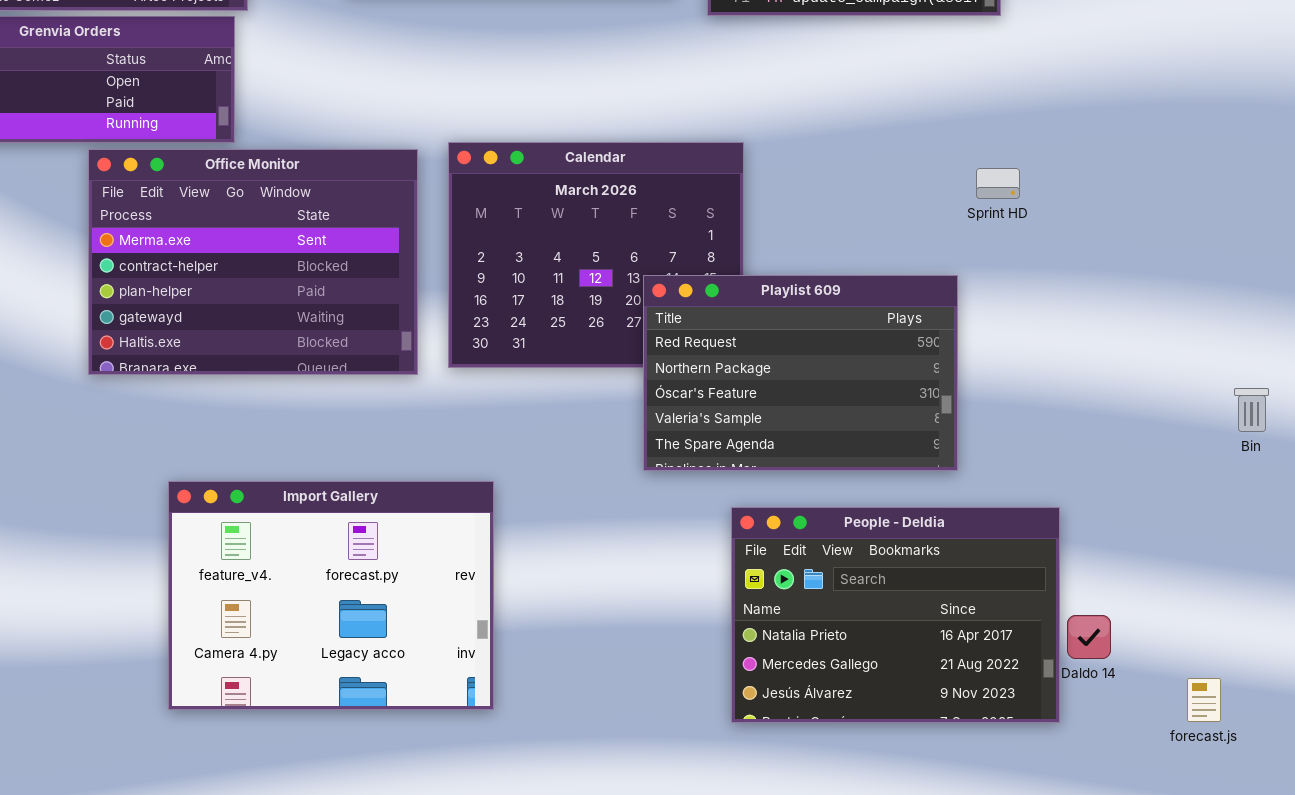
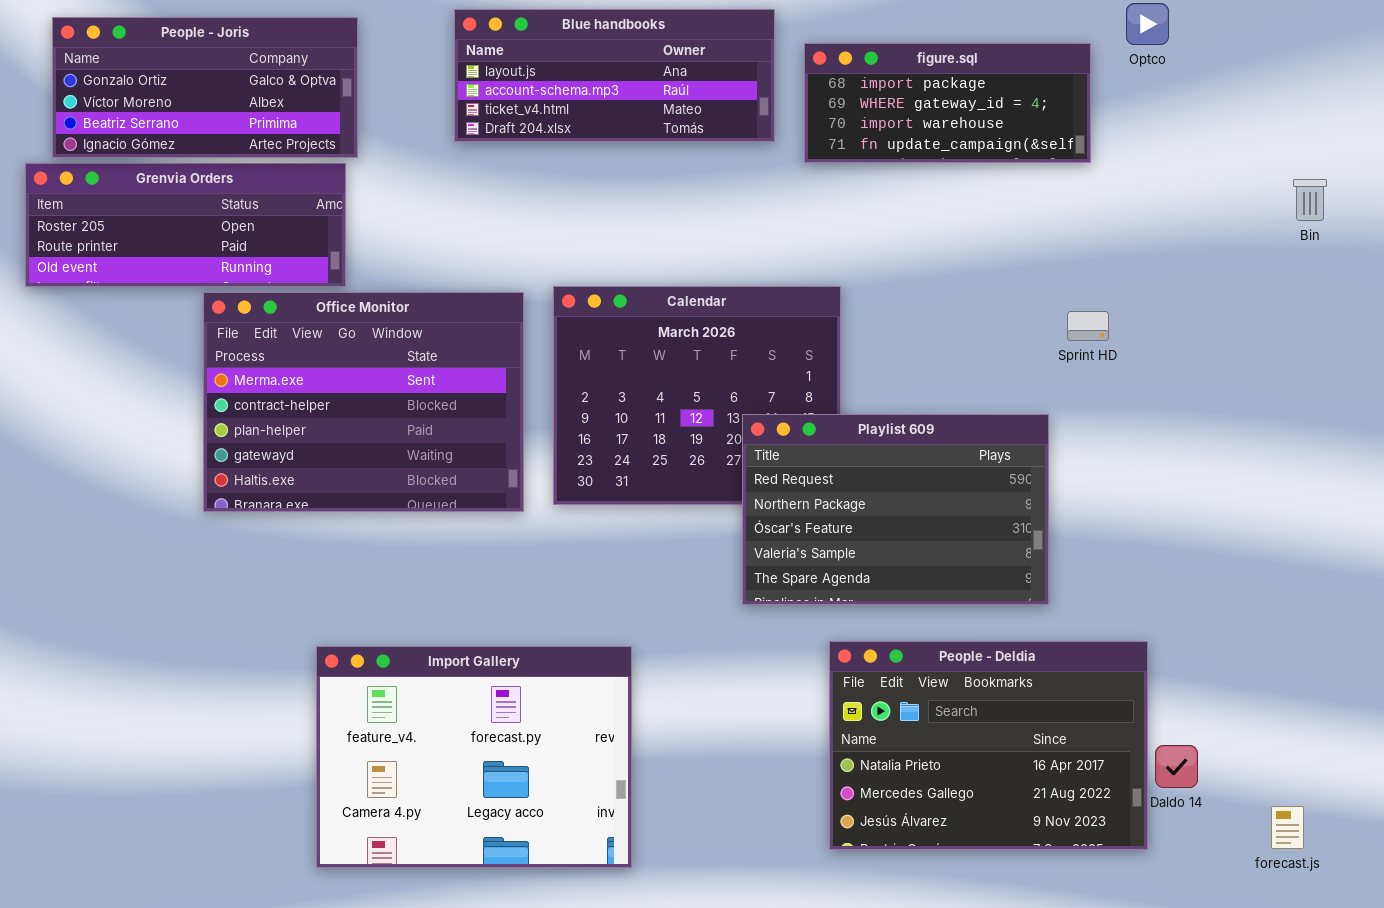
Bin: [1234,388,1269,432] -> [1293,179,1327,221], moved
Import Gallery: [168,481,494,710] -> [316,646,632,868], moved

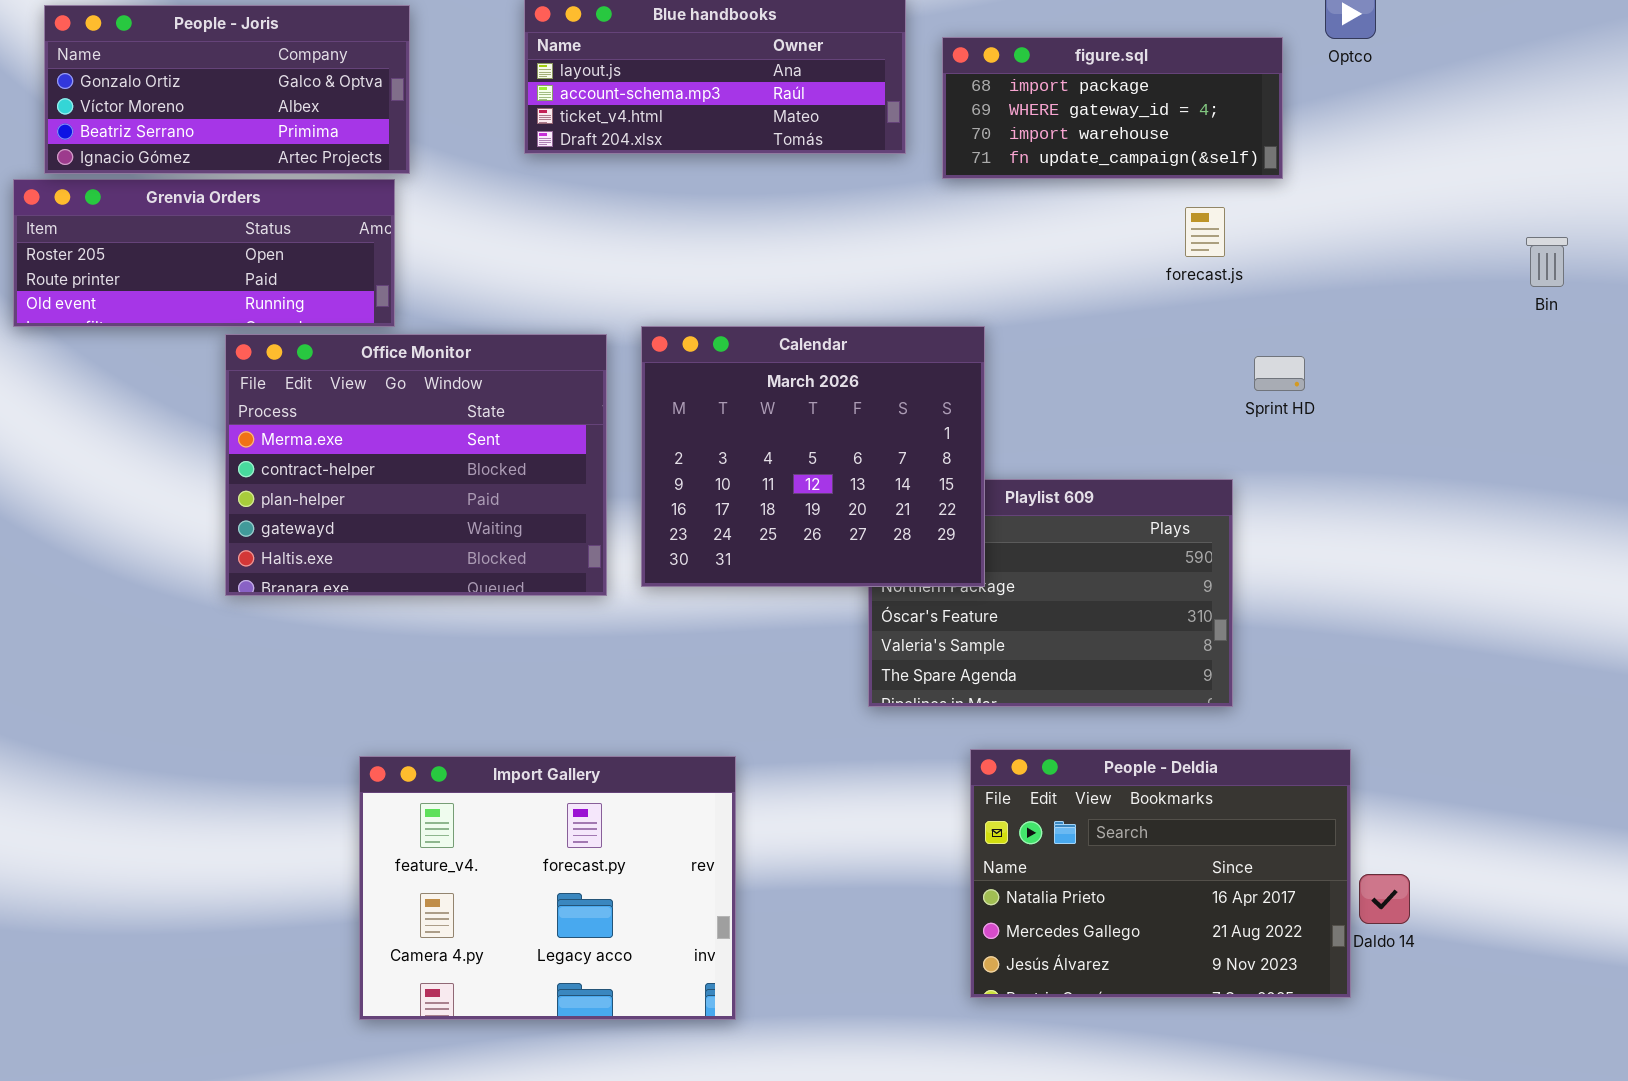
Bin: [1293,179,1327,221] -> [1526,237,1568,287], moved
Calendar: [553,286,841,505] -> [641,326,985,587], raised
forecast.js: [1271,806,1304,849] -> [1185,207,1225,257], moved

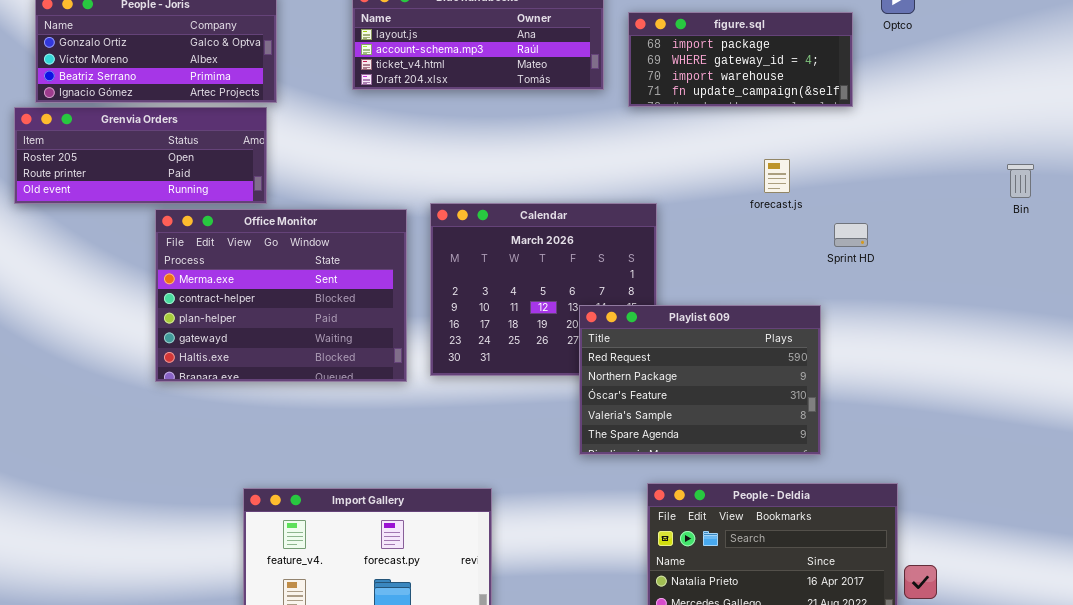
forecast.js: [1185,207,1225,257] -> [764,159,790,193], moved
Bin: [1526,237,1568,287] -> [1007,164,1034,198], moved
Playlist 609: [868,479,1233,707] -> [579,305,821,455], raised

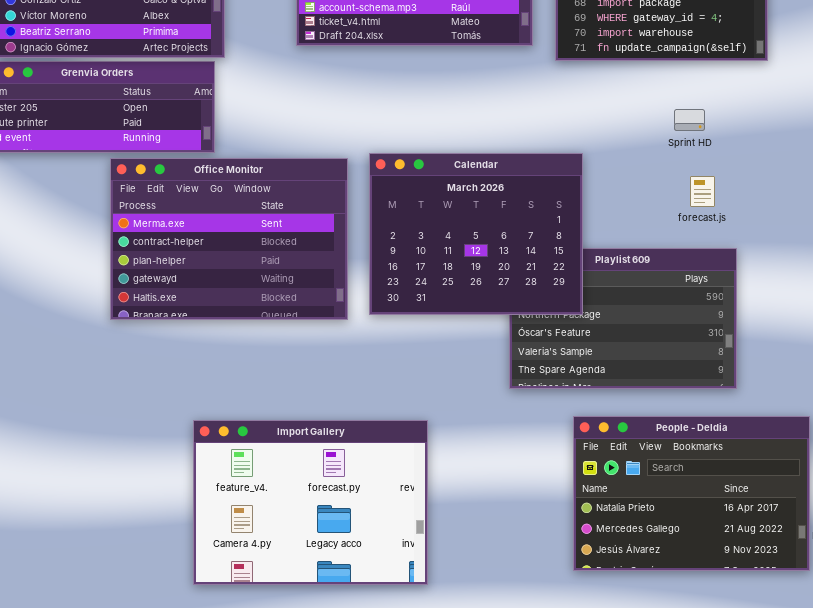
forecast.js: [764,159,790,193] -> [690,176,715,207], moved
Calendar: [430,203,657,376] -> [369,153,583,315], raised
Sprint HD: [834,223,868,247] -> [674,109,705,131], moved

